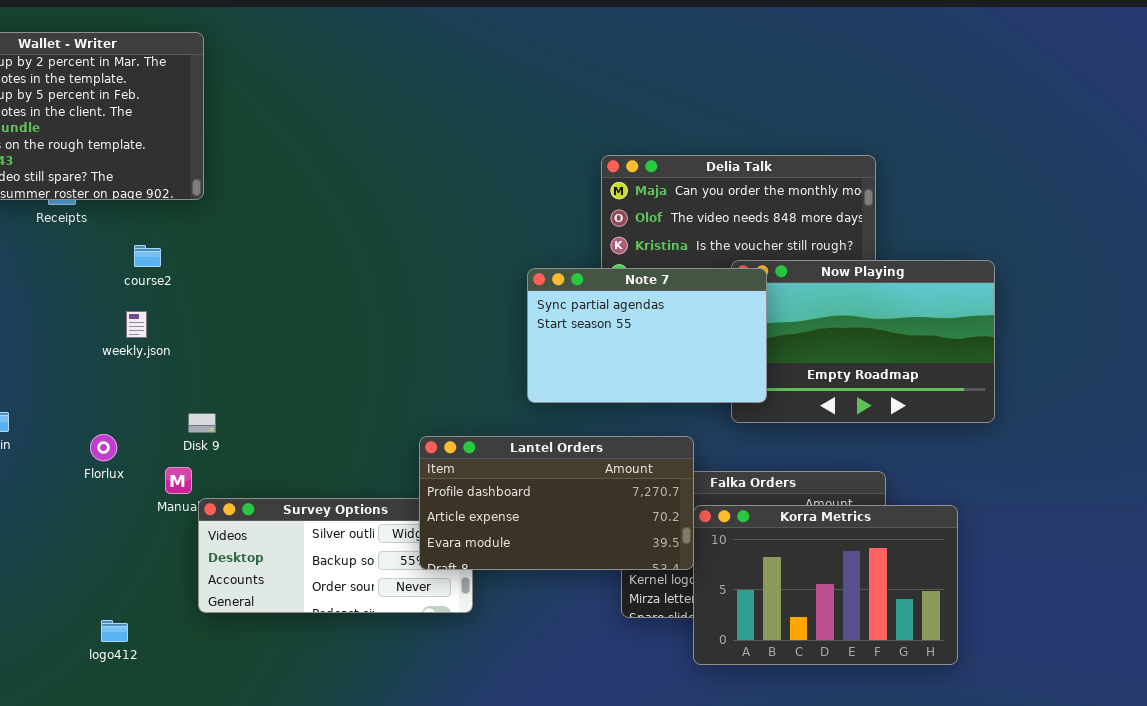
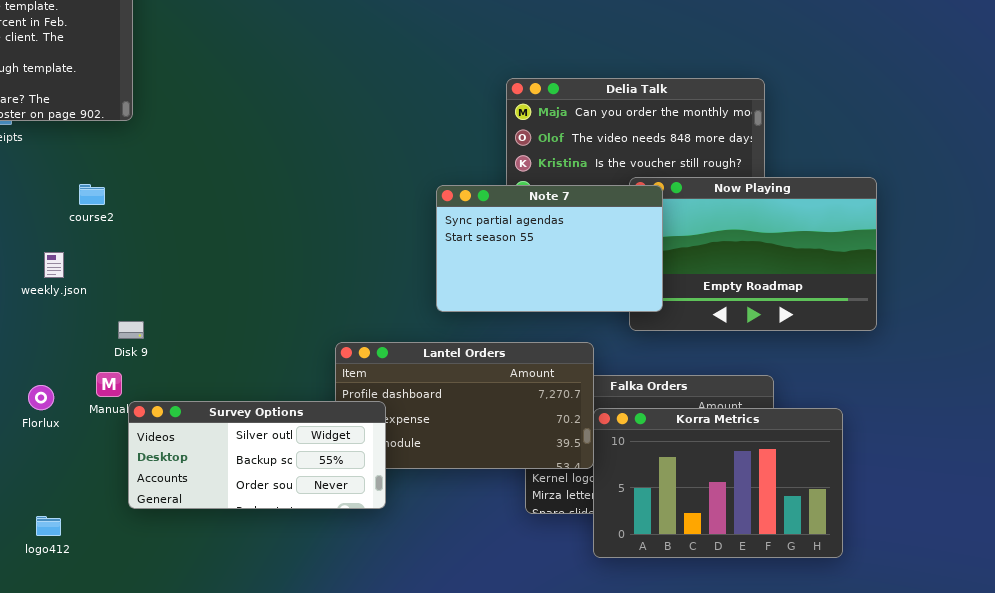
course2: [134,245,161,267] -> [79,184,105,205], moved
weekly.json: [126,311,147,338] -> [44,252,64,278], moved
Florlux: [90,434,117,461] -> [28,385,54,410], moved
Survey Options: [198,498,473,613] -> [128,401,386,509], raised

